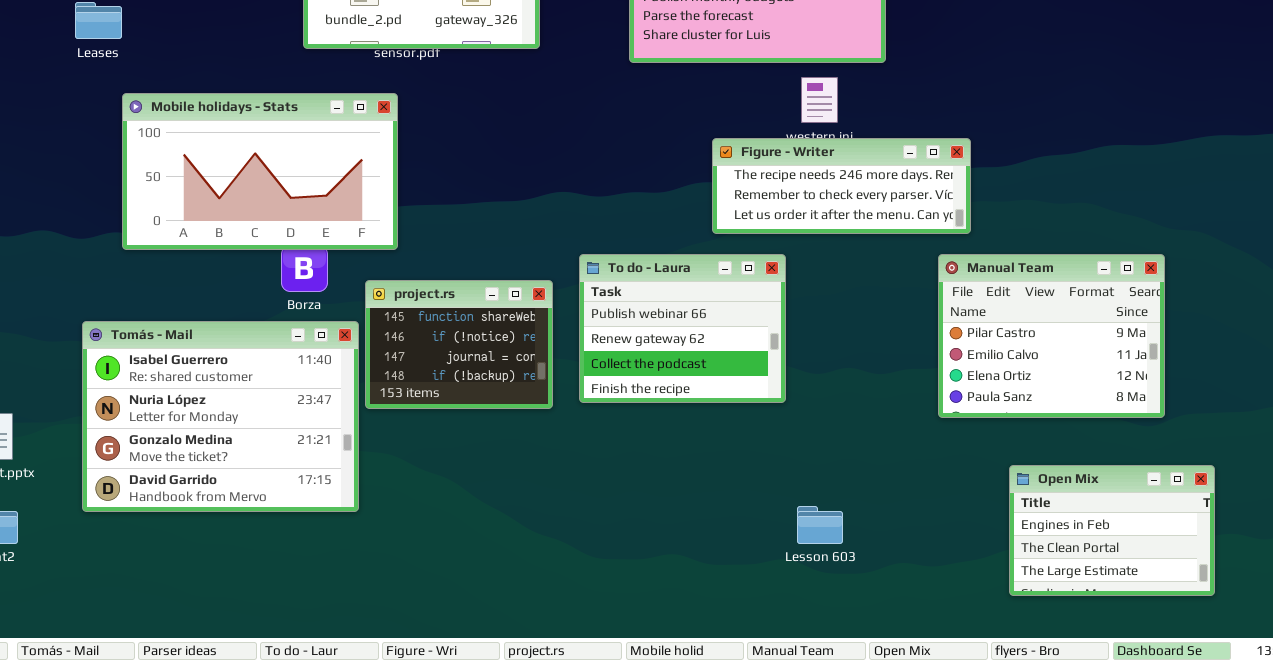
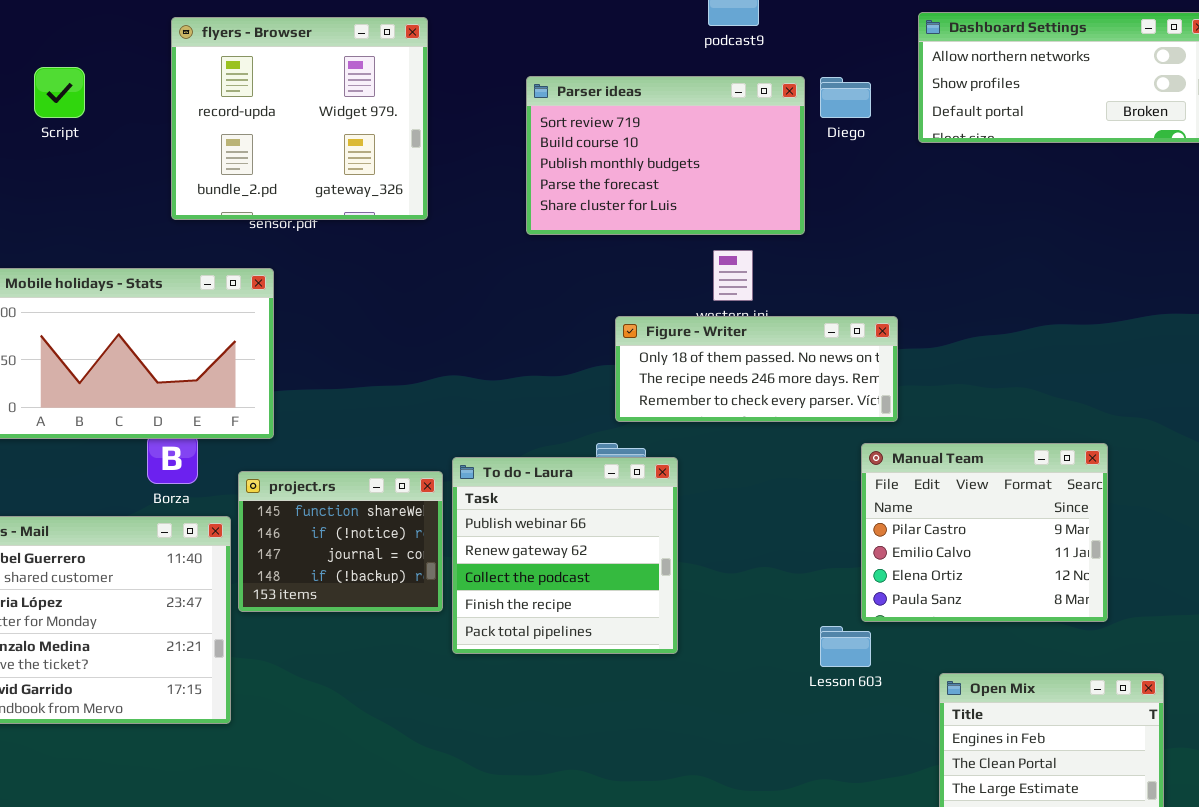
Figure - Writer: [712,138,971,234] -> [615,316,898,422], scrolled up 1 row
To do - Laura: [579,254,786,403] -> [452,457,678,654], moved, resized
Lesson 603: [797,506,843,544] -> [820,626,871,667], moved

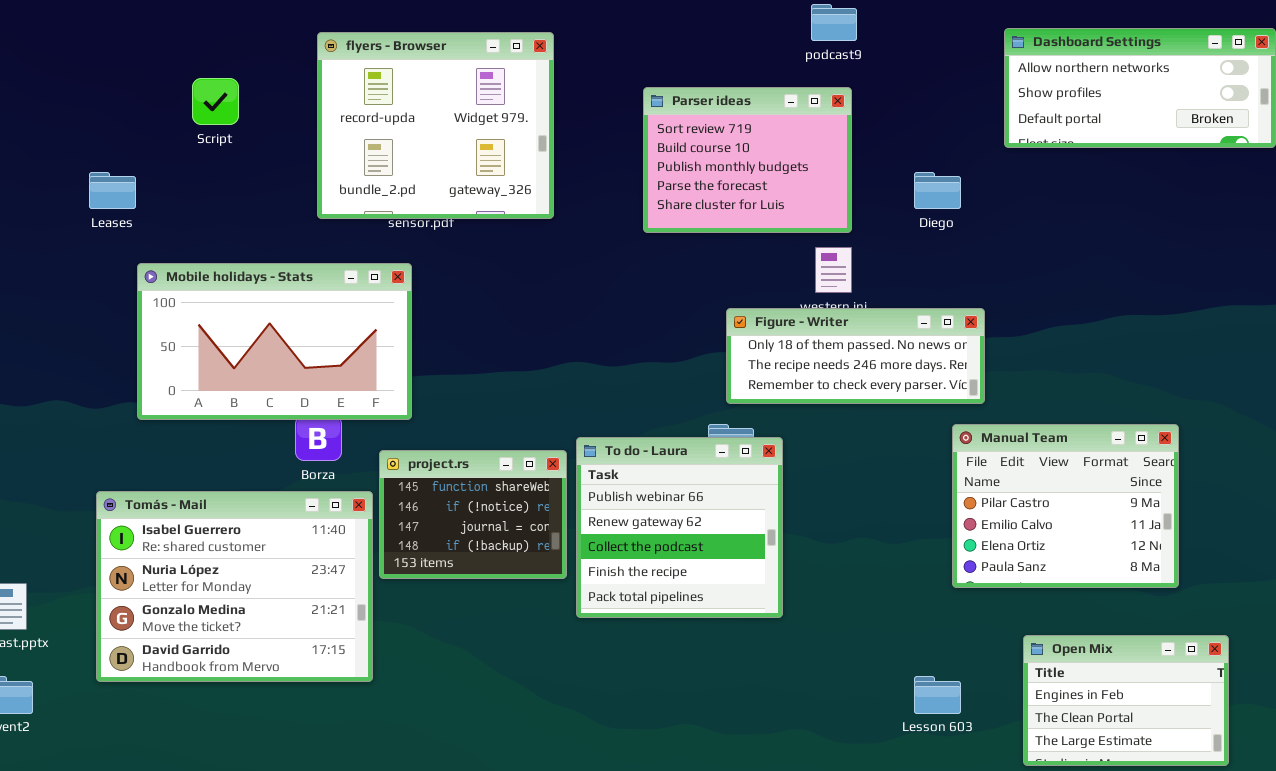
Parser ideas: [526,76,805,235] -> [643,87,852,233], resized
Diego: [820,77,871,118] -> [914,172,961,209], moved
Lesson 603: [820,626,871,667] -> [914,676,961,714], moved

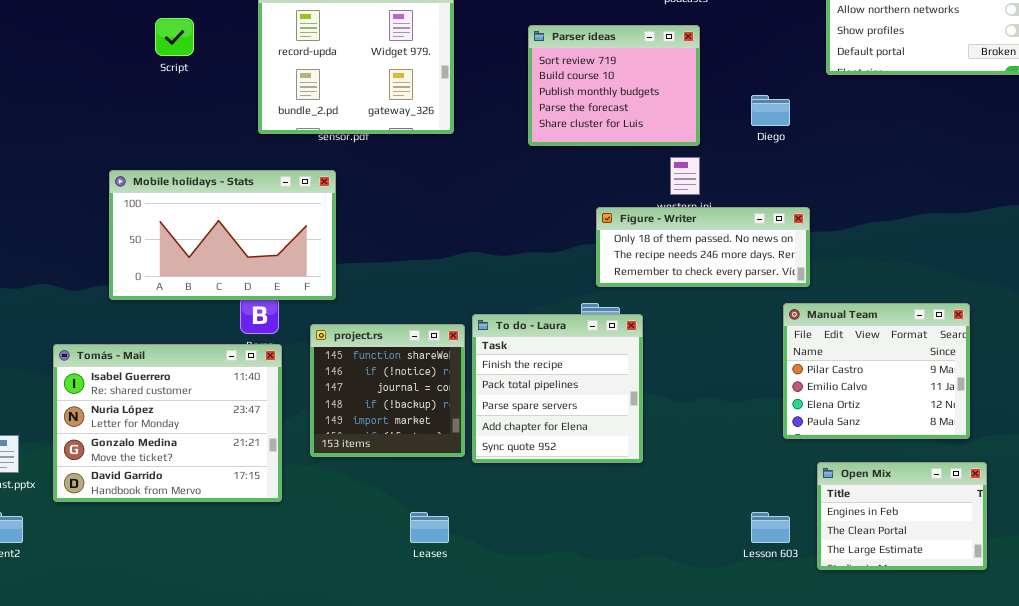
Leases: [89,172,136,209] -> [410,512,449,543], moved
To do - Laura: [576,437,783,618] -> [472,314,643,463], scrolled down 3 rows
project.rs: [379,450,567,579] -> [310,324,465,457], resized
Tomás - Mail: [96,491,373,682] -> [53,344,282,502], moved
Open Mix: [1023,635,1229,766] -> [817,462,987,570], moved

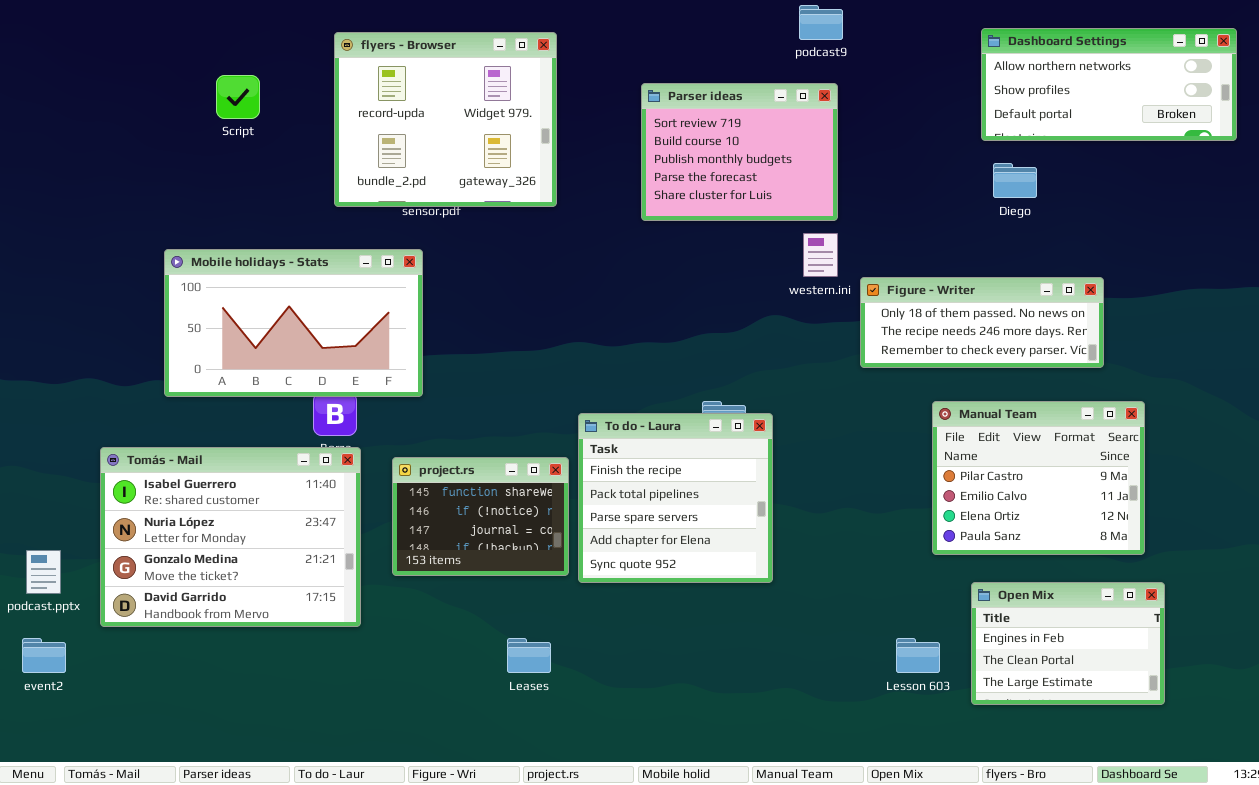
Diego: [751,95,790,126] -> [993,163,1037,198], moved
Figure - Writer: [596,207,810,287] -> [860,277,1104,368], moved
project.rs: [310,324,465,457] -> [392,457,569,576], resized

